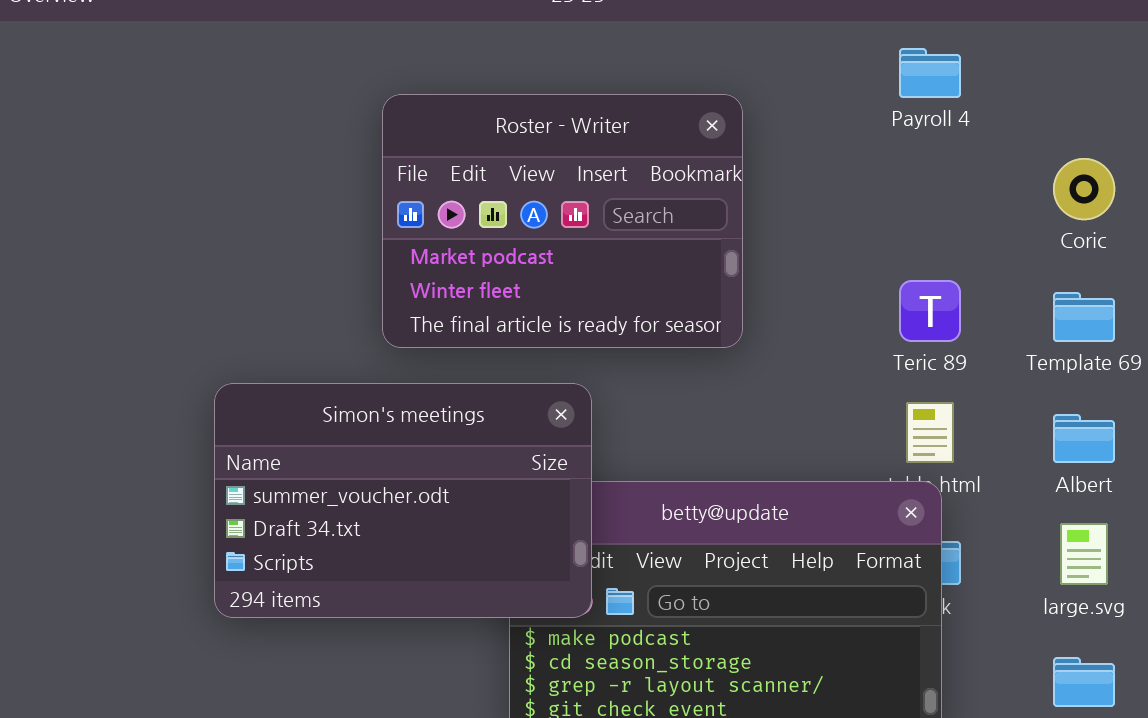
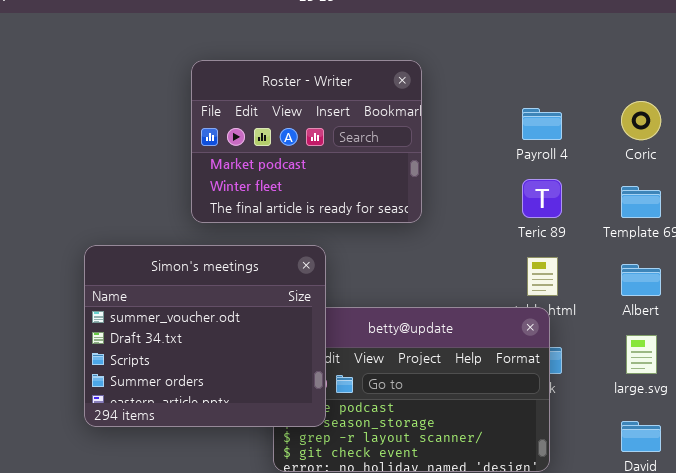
Payroll 4: [899,48,961,98] -> [522,108,562,140], moved
Simon's meetings: [214,383,592,618] -> [84,245,326,427], resized

